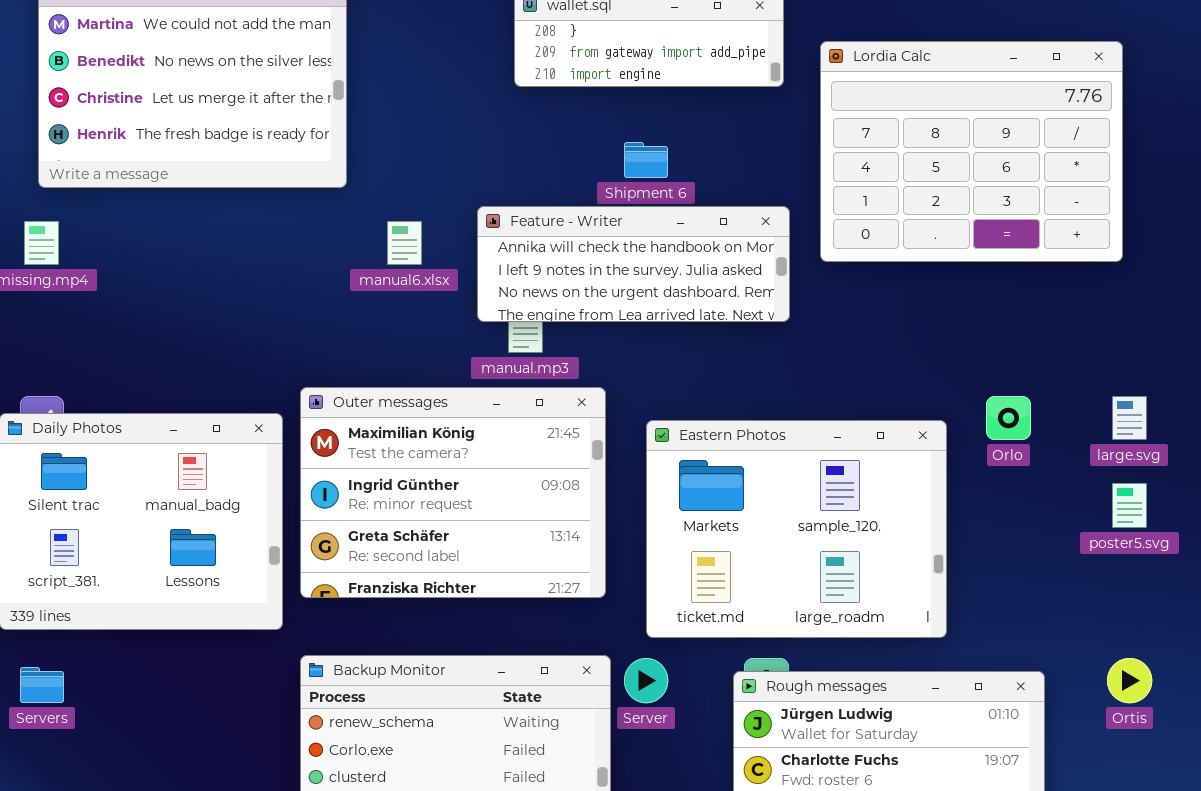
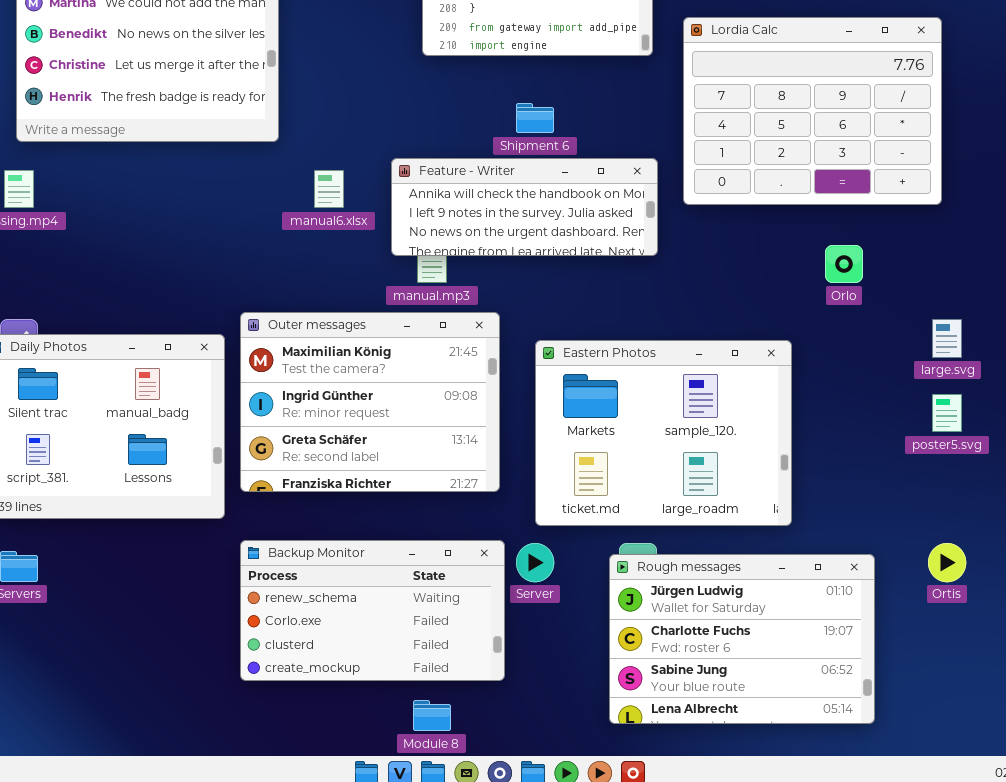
Orlo: [986,396,1031,440] -> [825,245,863,283], moved

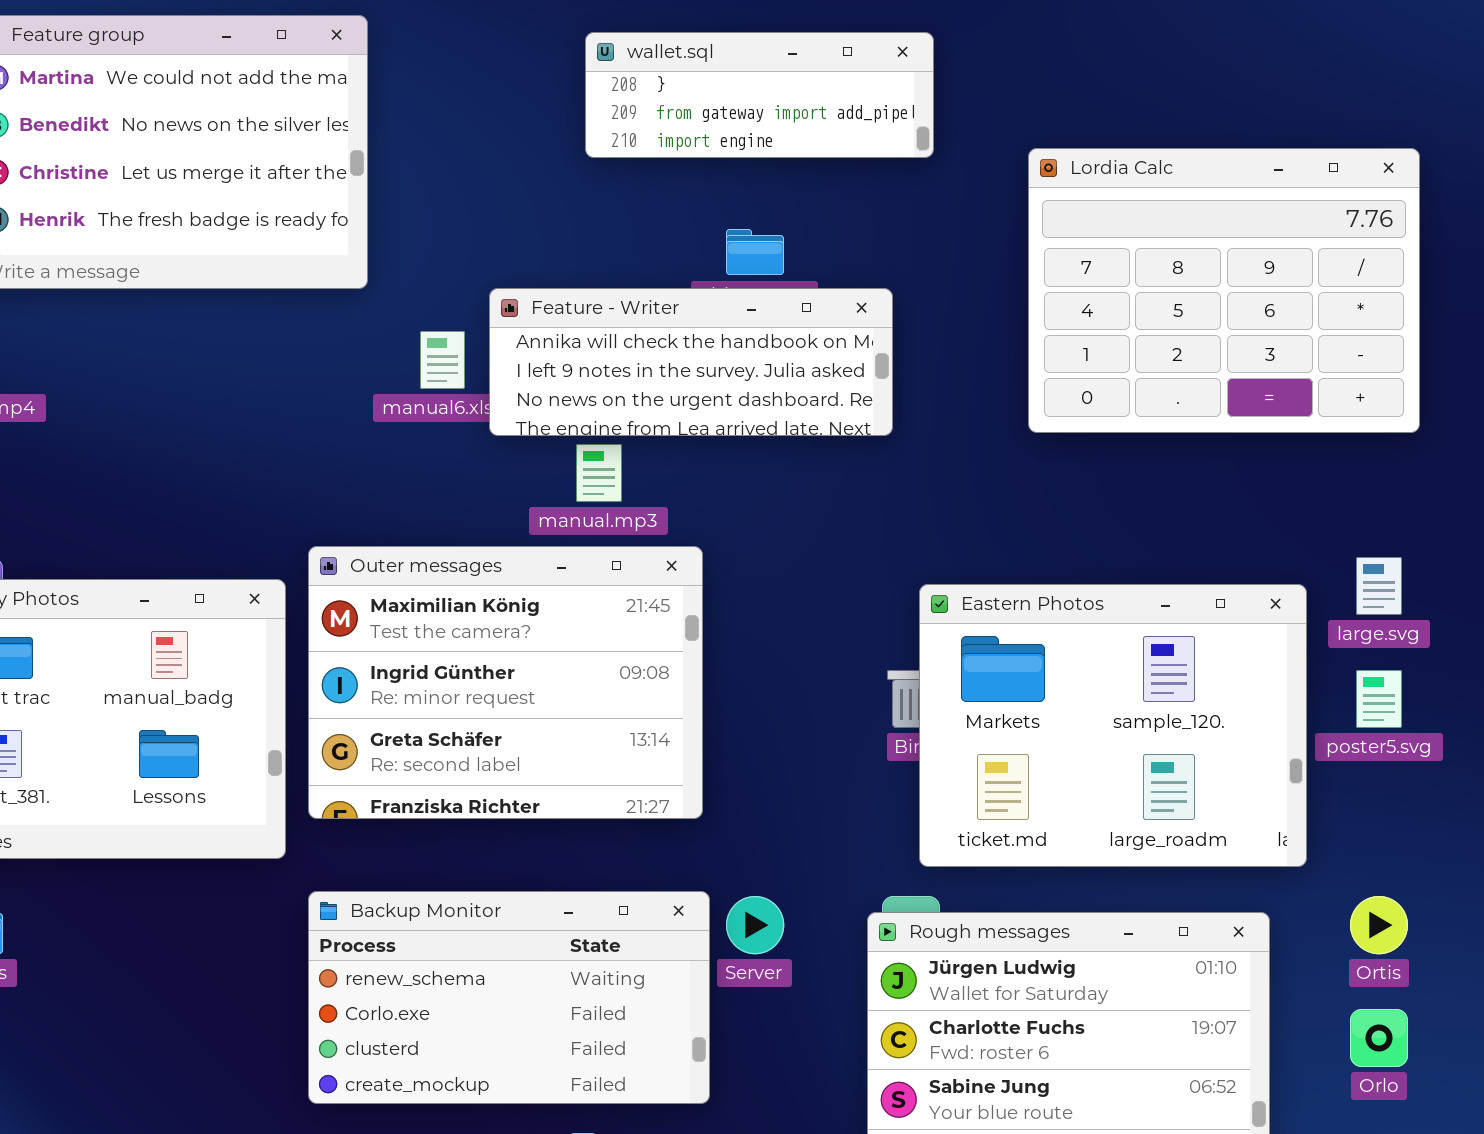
Lordia Calc: [683,17,942,205] -> [1028,148,1420,433], moved
Feature - Writer: [391,158,658,256] -> [489,288,893,436], moved
Orlo: [825,245,863,283] -> [1350,1009,1408,1067], moved
Eastern Photos: [535,340,792,526] -> [919,584,1307,867], moved

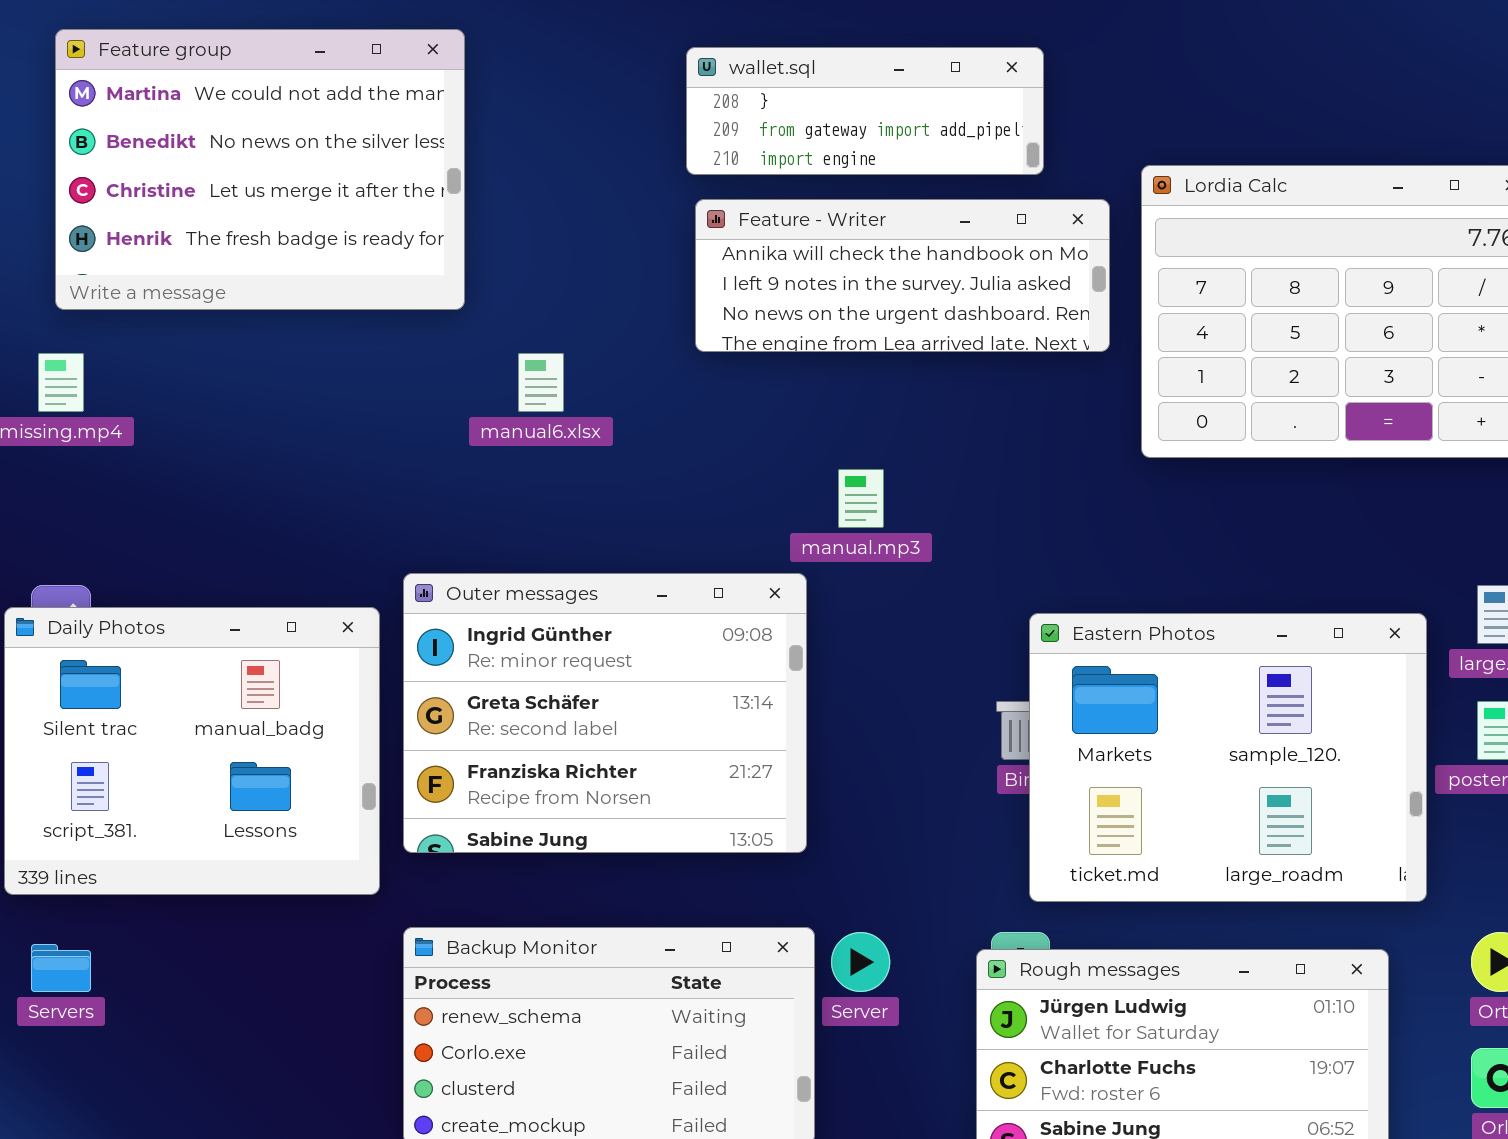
Feature - Writer: [489,288,893,436] -> [695,199,1110,352], moved
manual.mp3: [576,444,622,502] -> [838,469,884,528], moved
Outer messages: [308,546,703,819] -> [403,573,807,853], scrolled down 1 row

